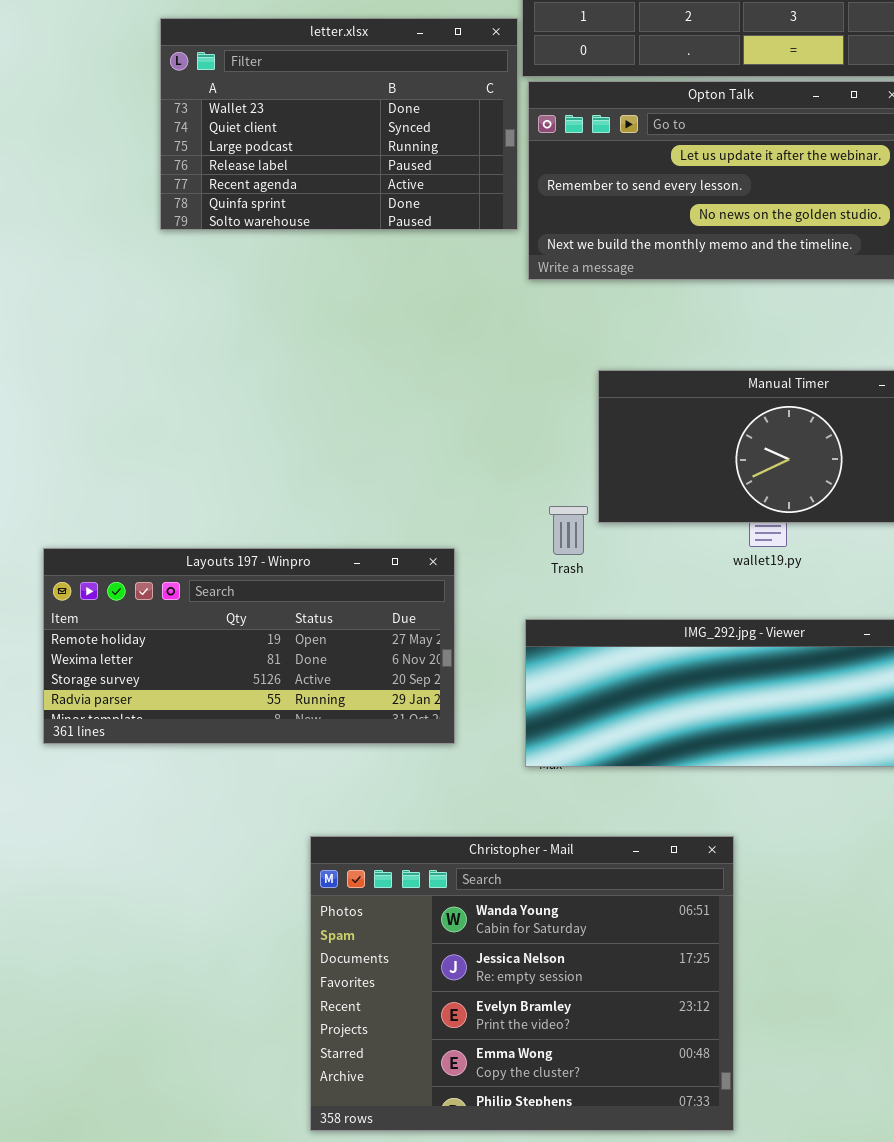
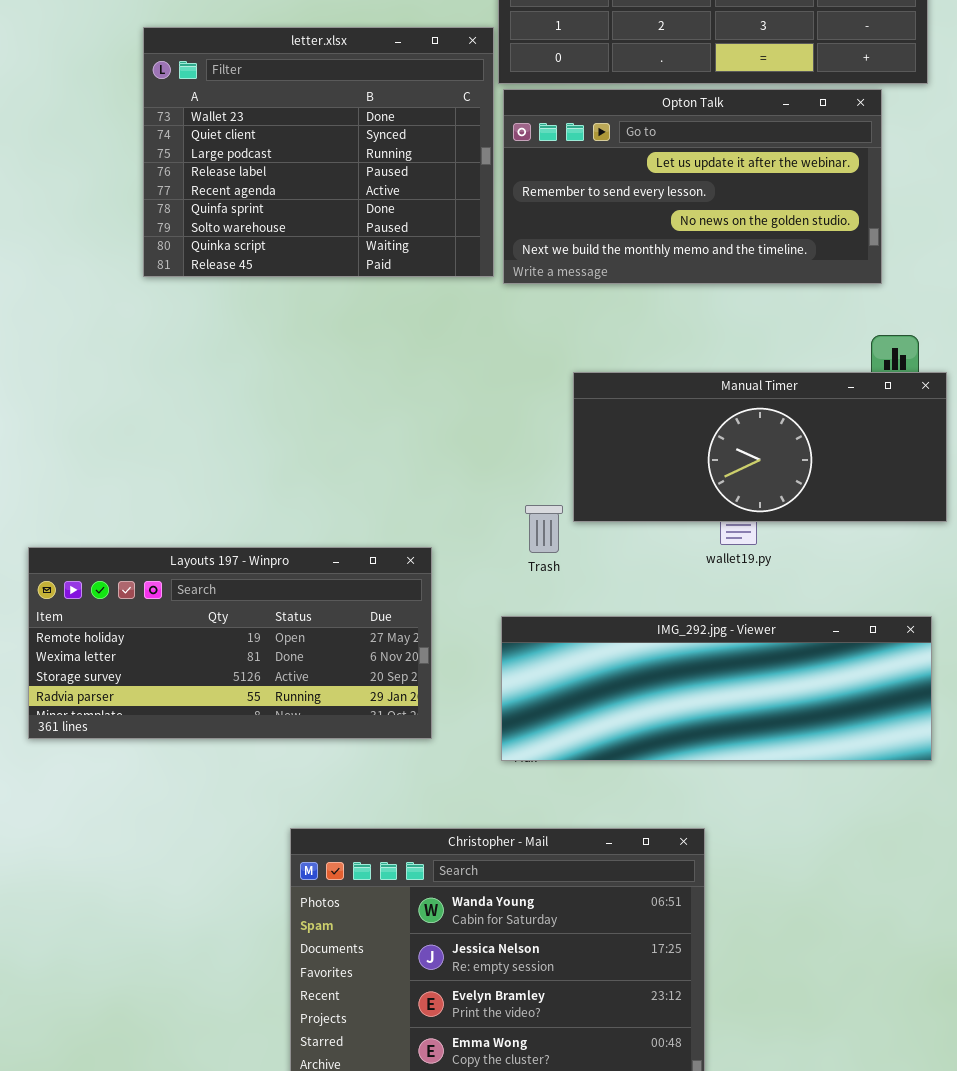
letter.xlsx: [160,18,518,230] -> [143,27,494,277], resized

